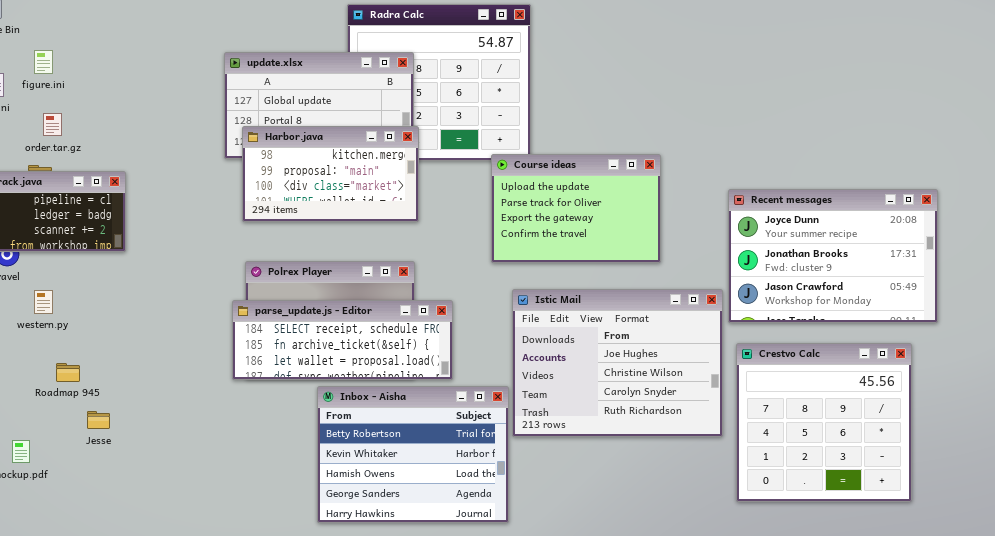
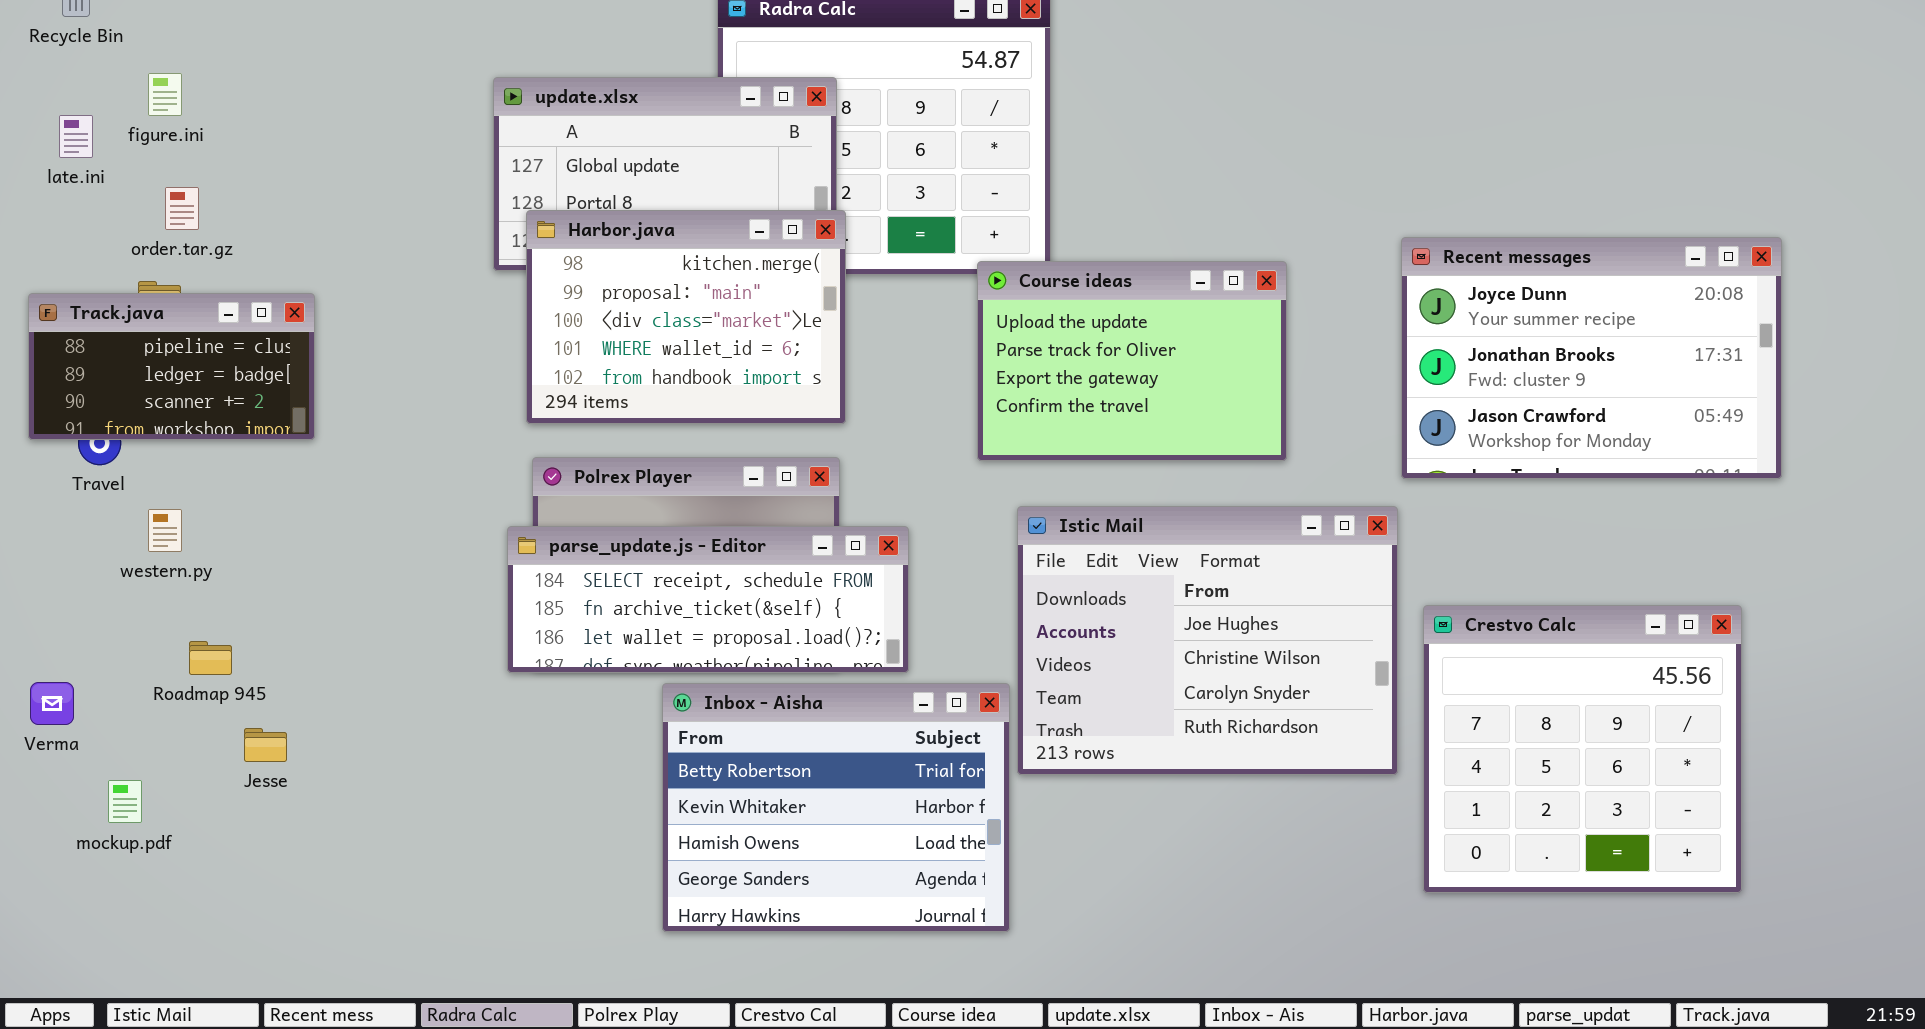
Harbor.java: [242,126,419,222] -> [526,210,846,424], resized
Recent messages: [728,189,938,323] -> [1401,237,1782,479], moved

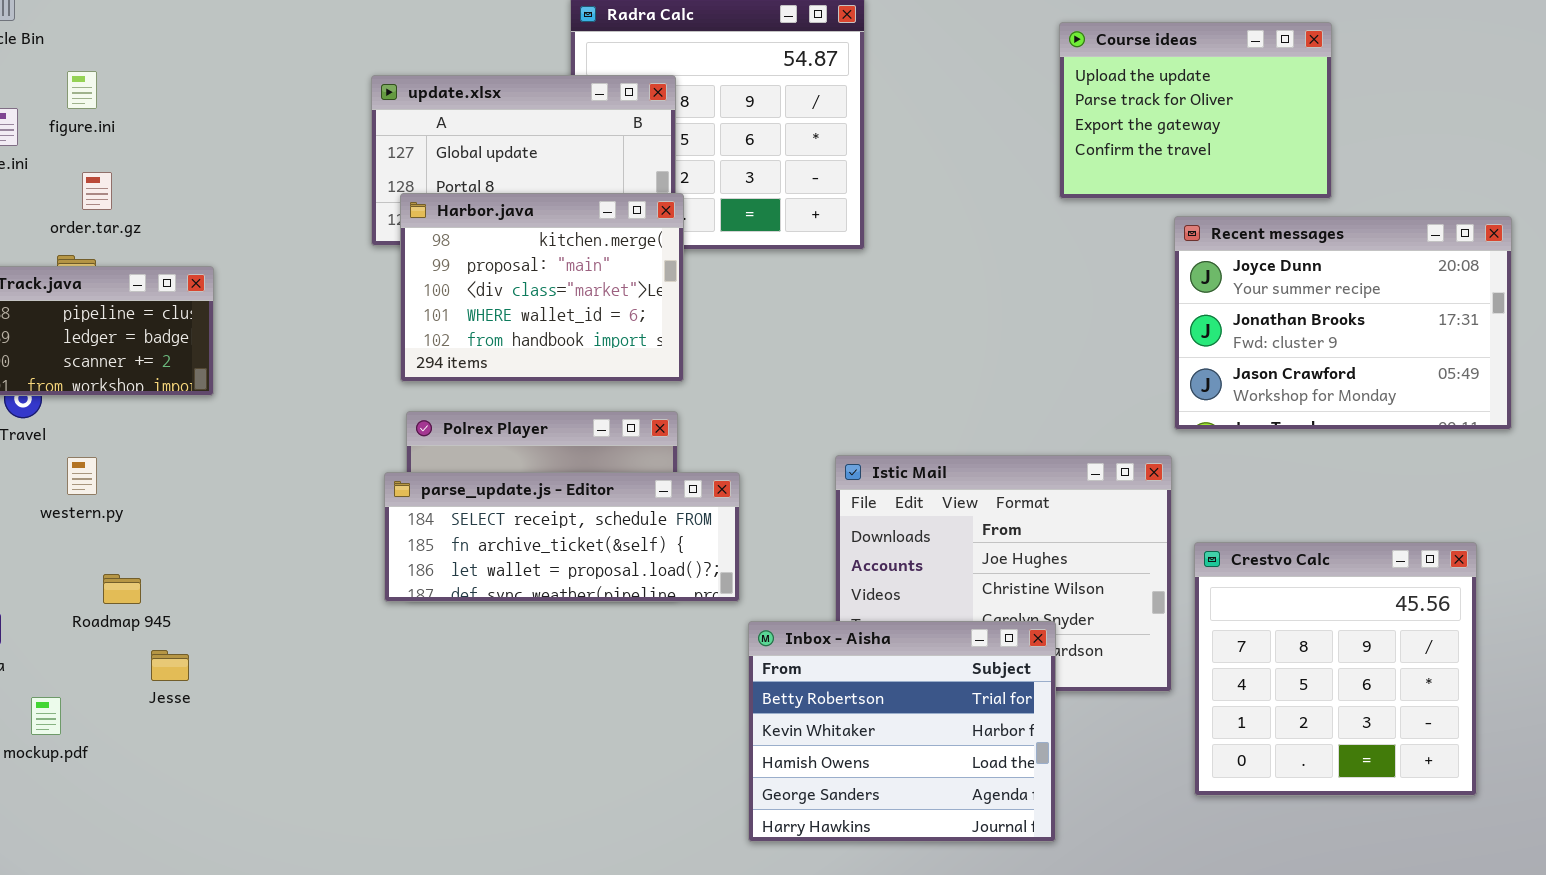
Course ideas: [977,261,1287,461] -> [1059,22,1332,199], moved
Inbox - Aisha: [662,683,1010,932] -> [748,621,1056,842], moved

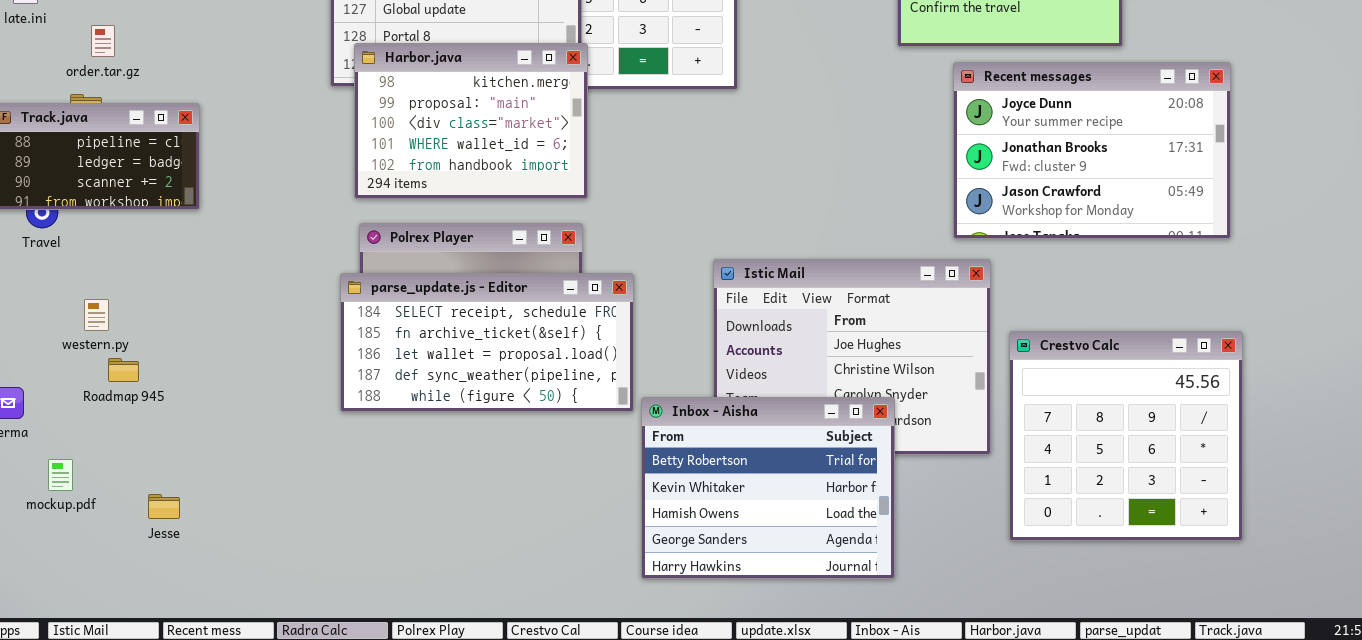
Recent messages: [1174,216,1512,430] -> [953,62,1231,239], moved
western.py: [67,457,97,495] -> [84,299,109,331], moved
parse_update.js - Editor: [384,472,740,602] -> [340,273,634,412], resized
Jesse: [151,650,189,681] -> [148,494,180,519], moved

